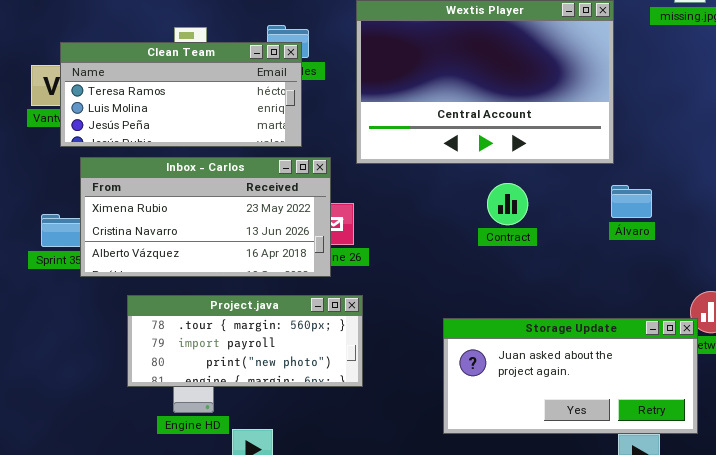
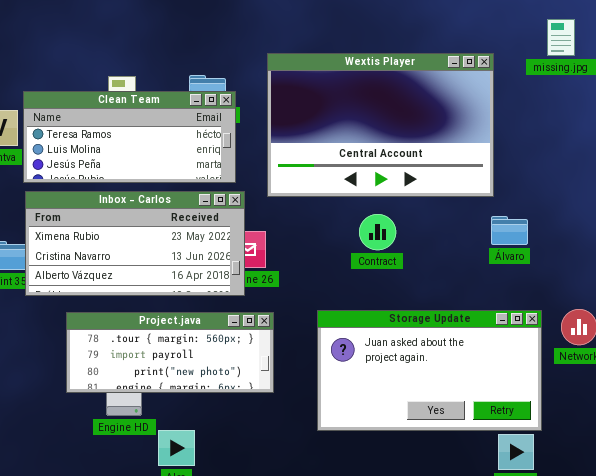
Clean Team: [60,42,302,147] -> [23,91,236,183], moved
Contract: [487,183,528,225] -> [359,214,396,250], moved
Storage Update: [443,318,698,434] -> [317,310,542,431], moved, resized

